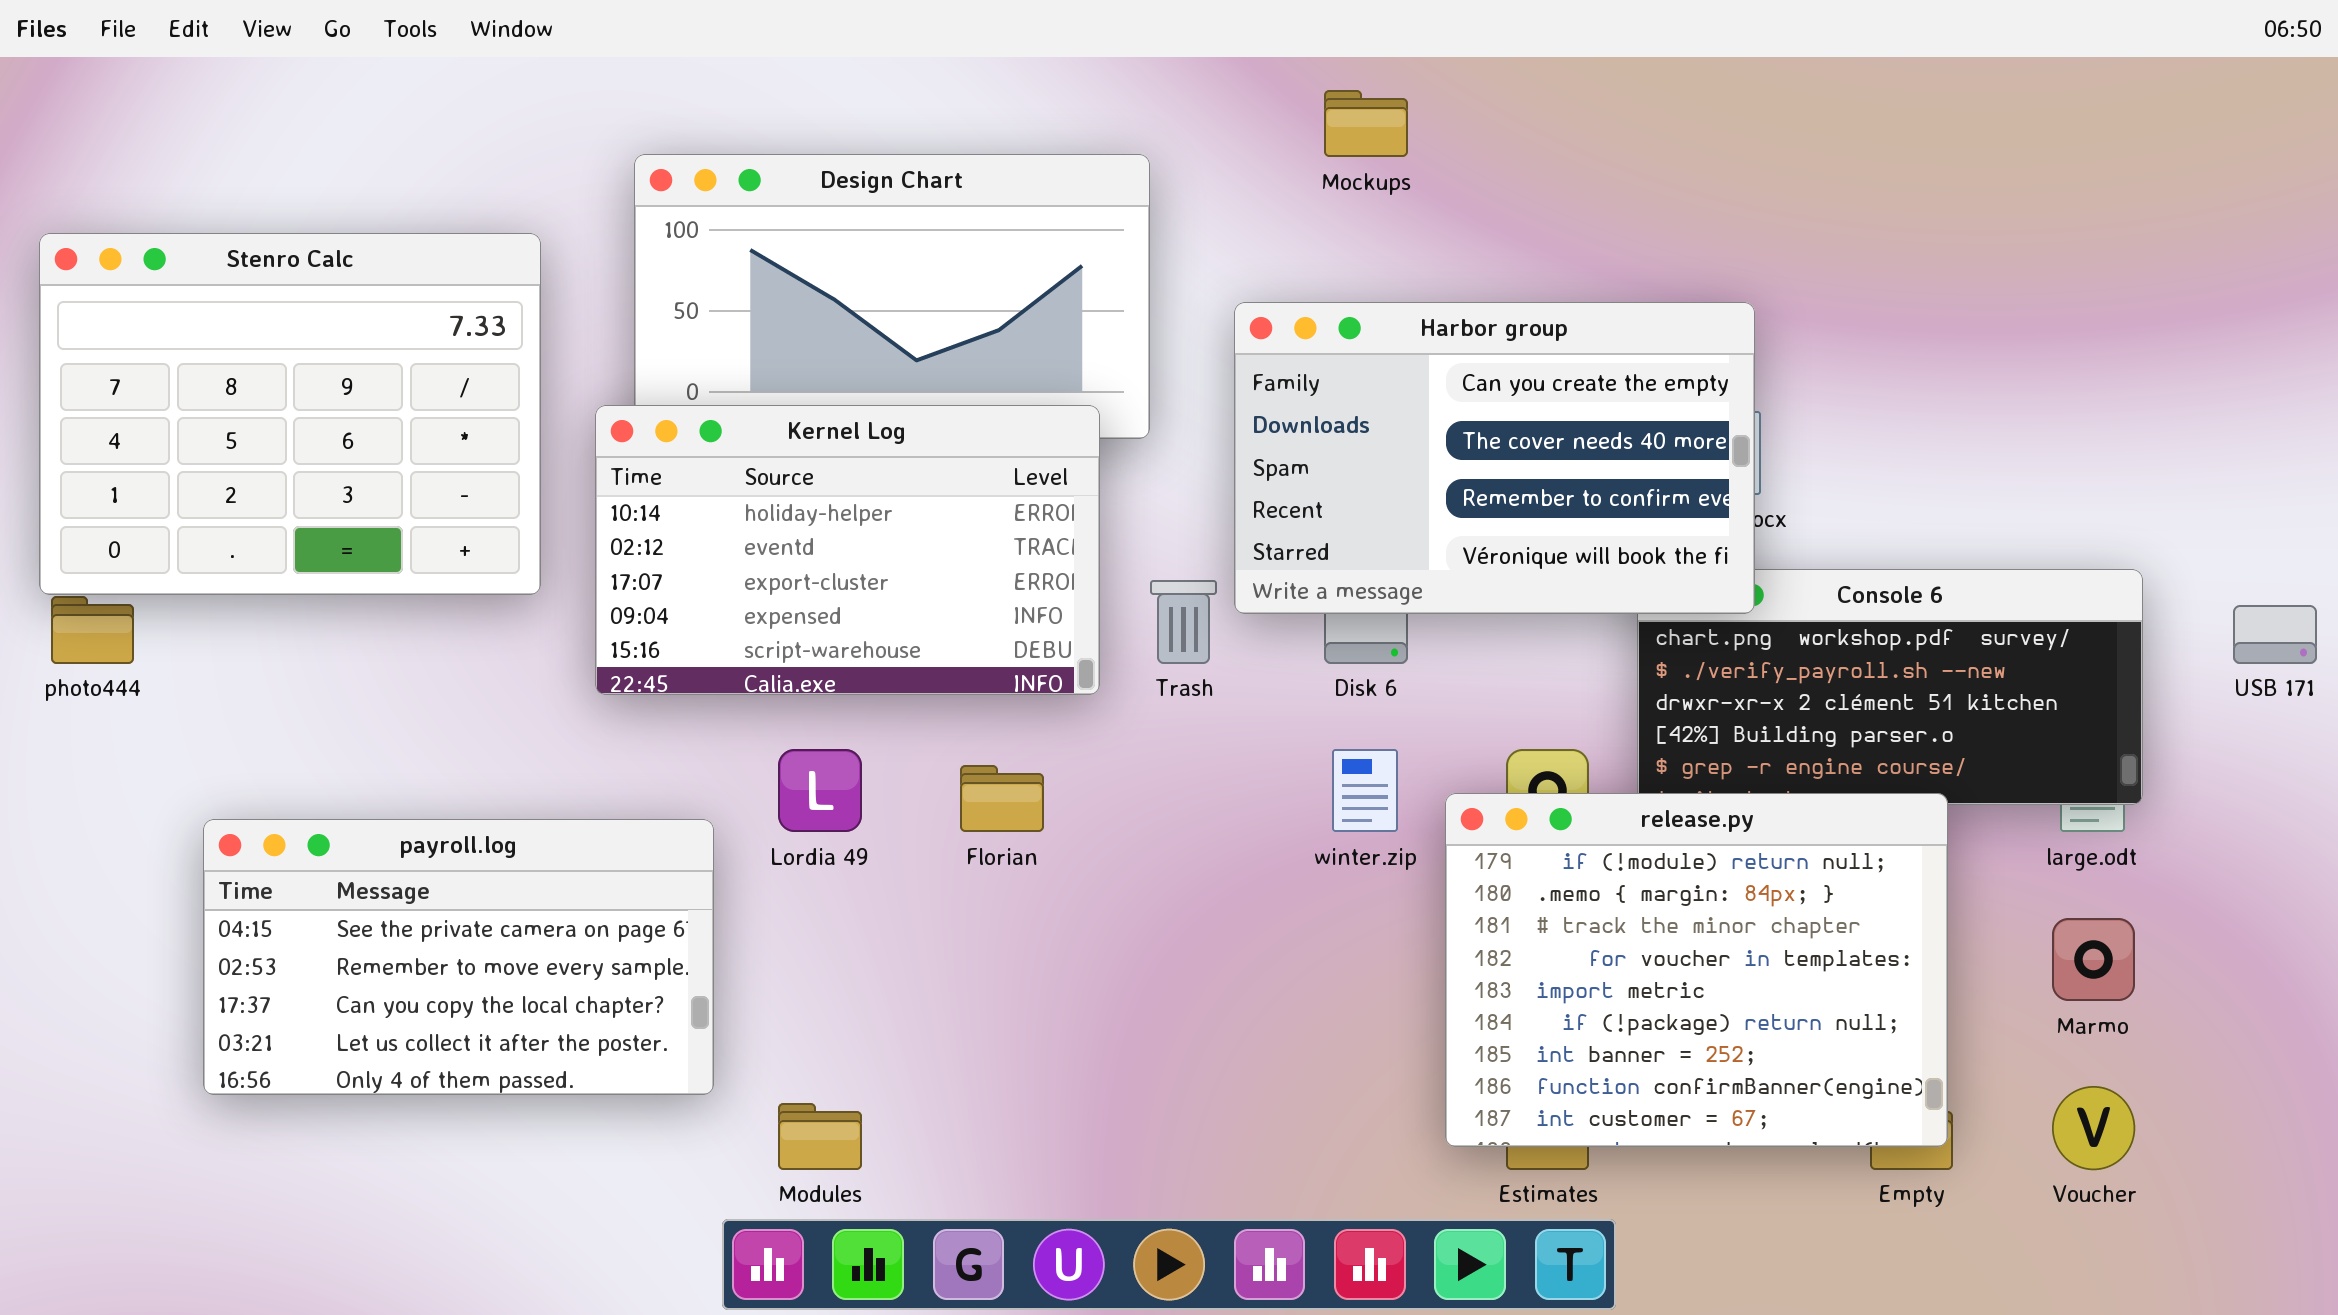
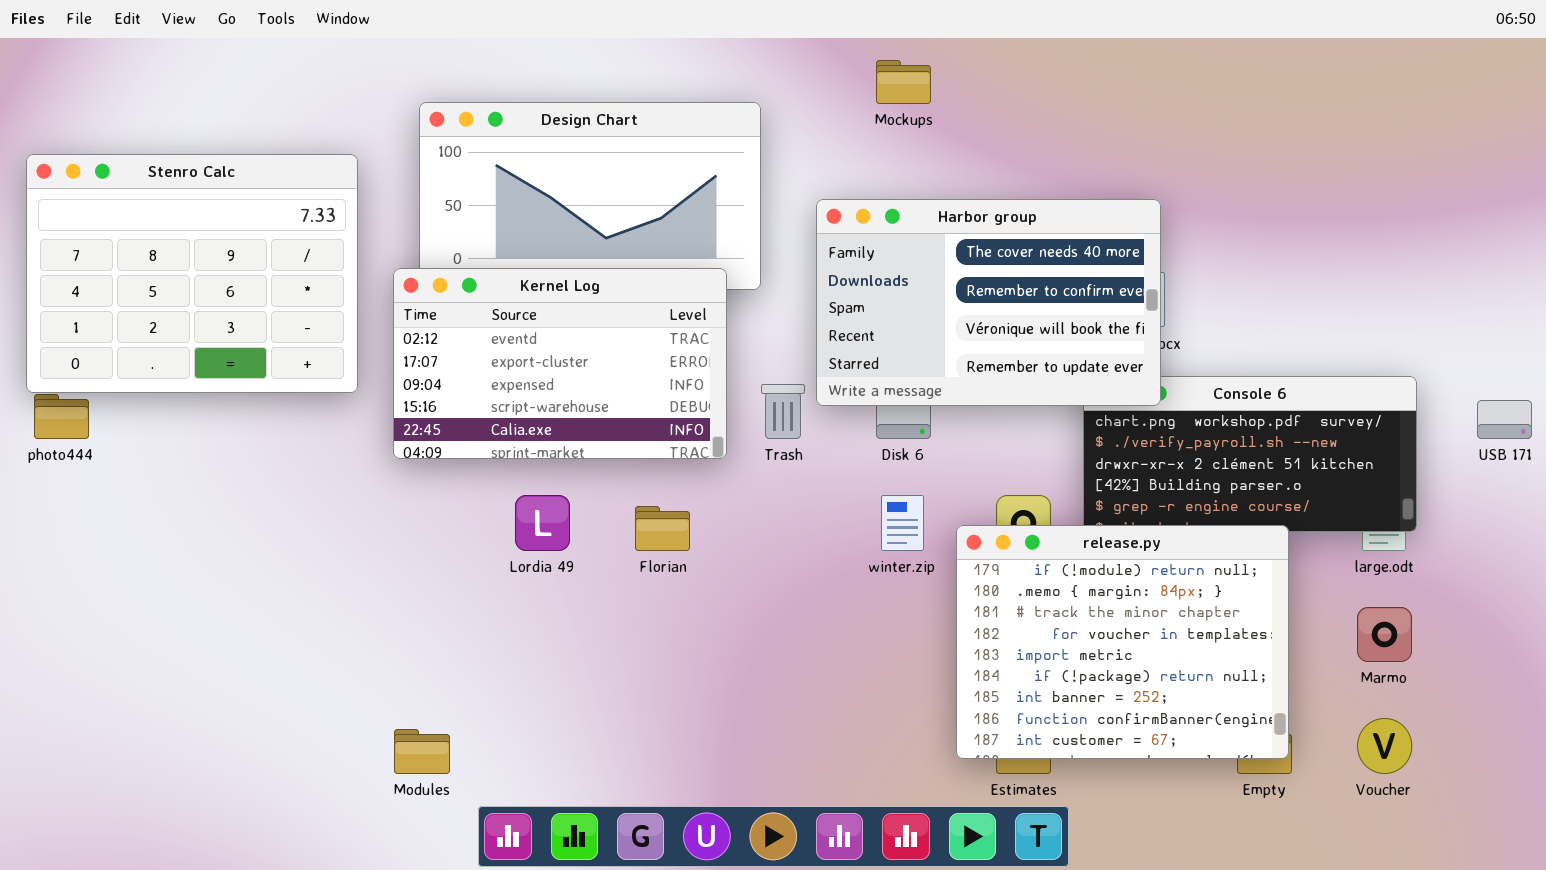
Harbor group: [1234,302,1755,614] -> [816,199,1161,406], scrolled down 1 row
Kernel Log: [595,405,1100,695] -> [393,268,727,459], scrolled down 1 row
payroll.log: [203,819,714,1095] -> none, closed
Modules: [778,1103,862,1170] -> [394,729,450,774], moved

